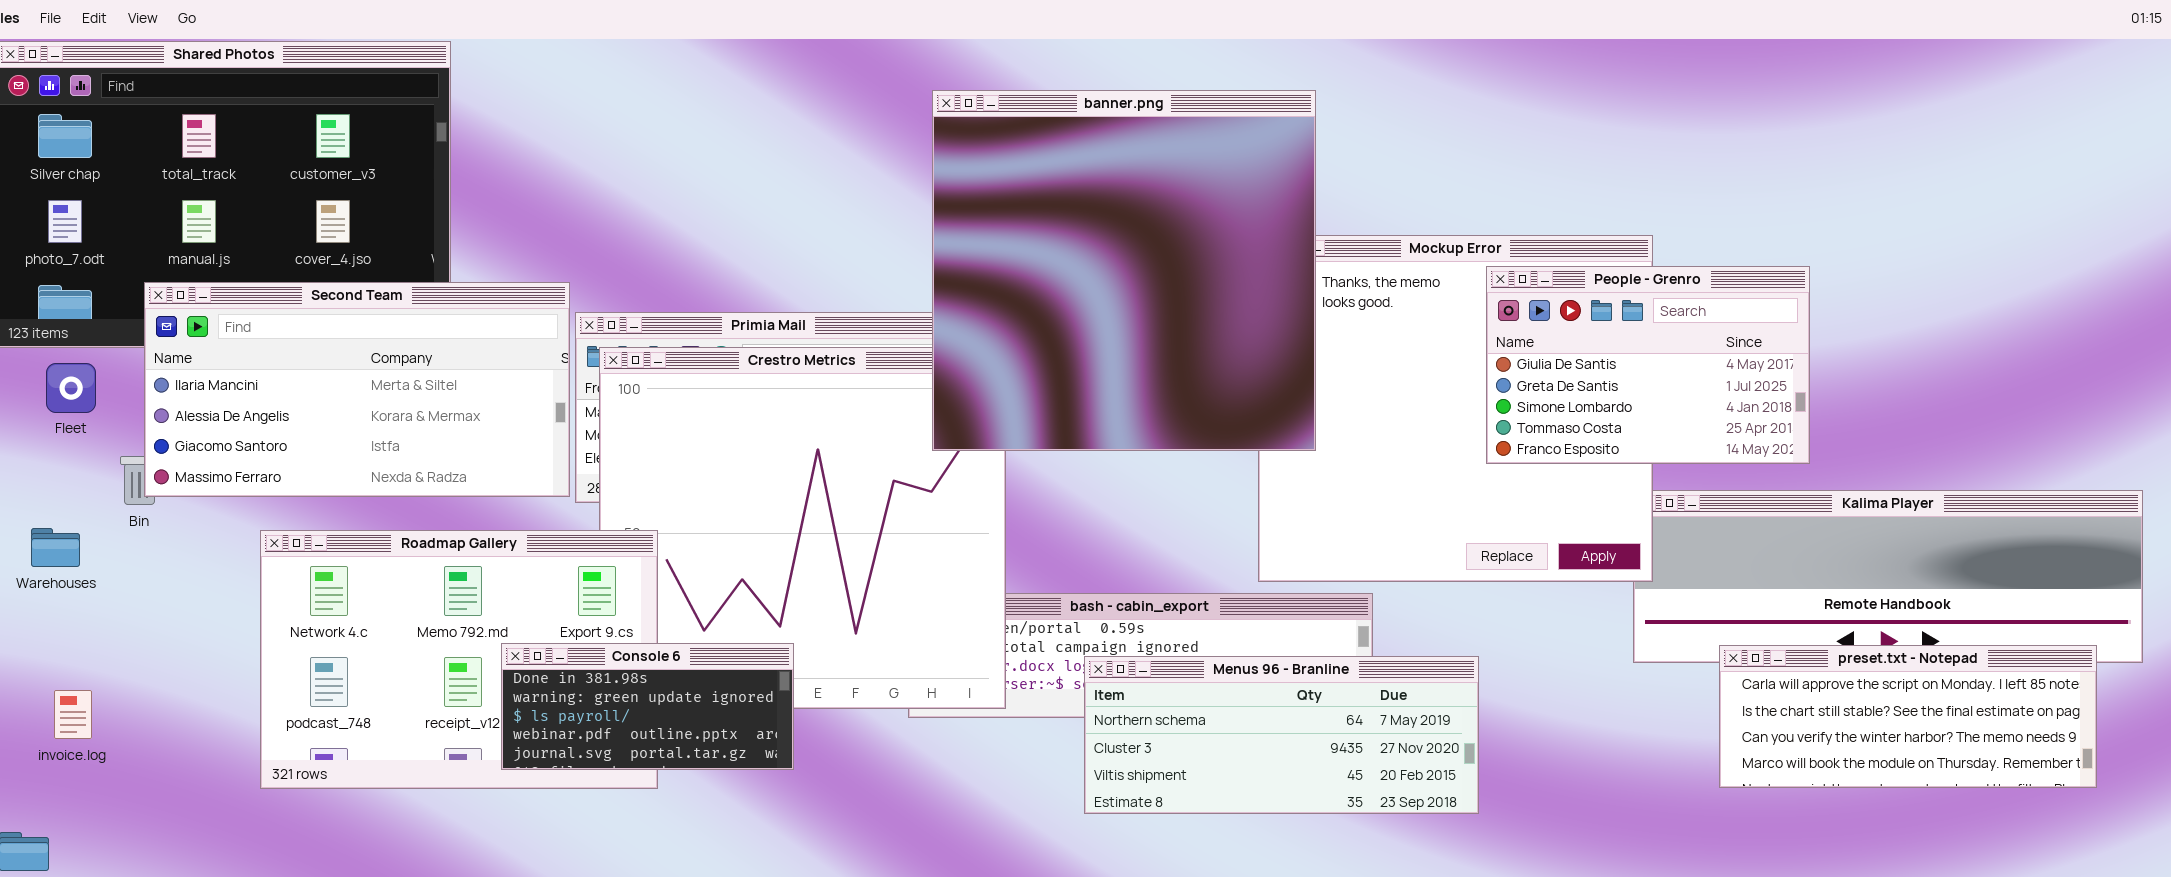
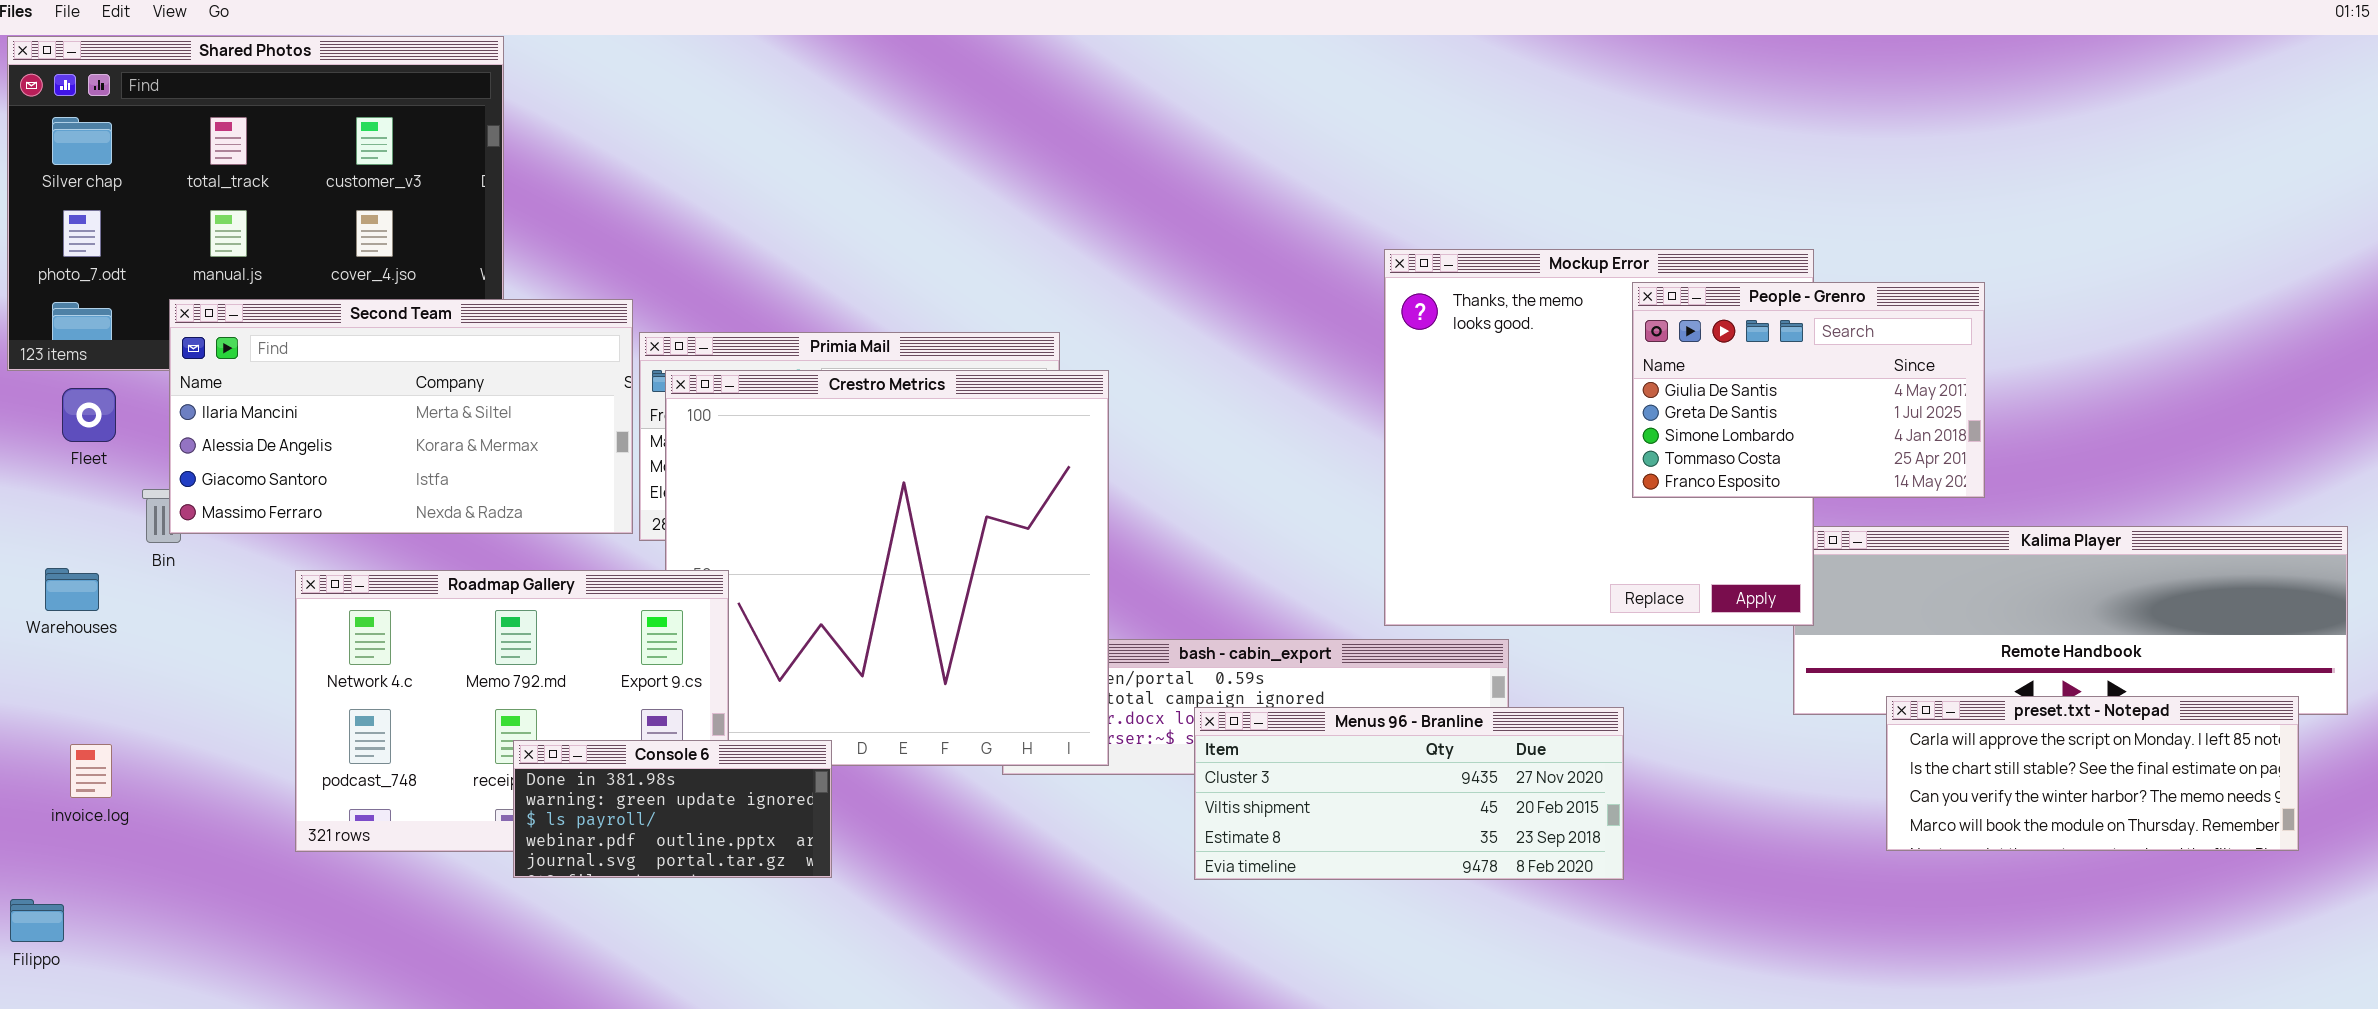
banner.png: [932,90,1316,451] -> none, closed
Console 6: [501,643,794,770] -> [513,740,832,878], moved
Menus 96 - Branline: [1084,656,1479,814] -> [1194,707,1624,880], scrolled down 1 row

